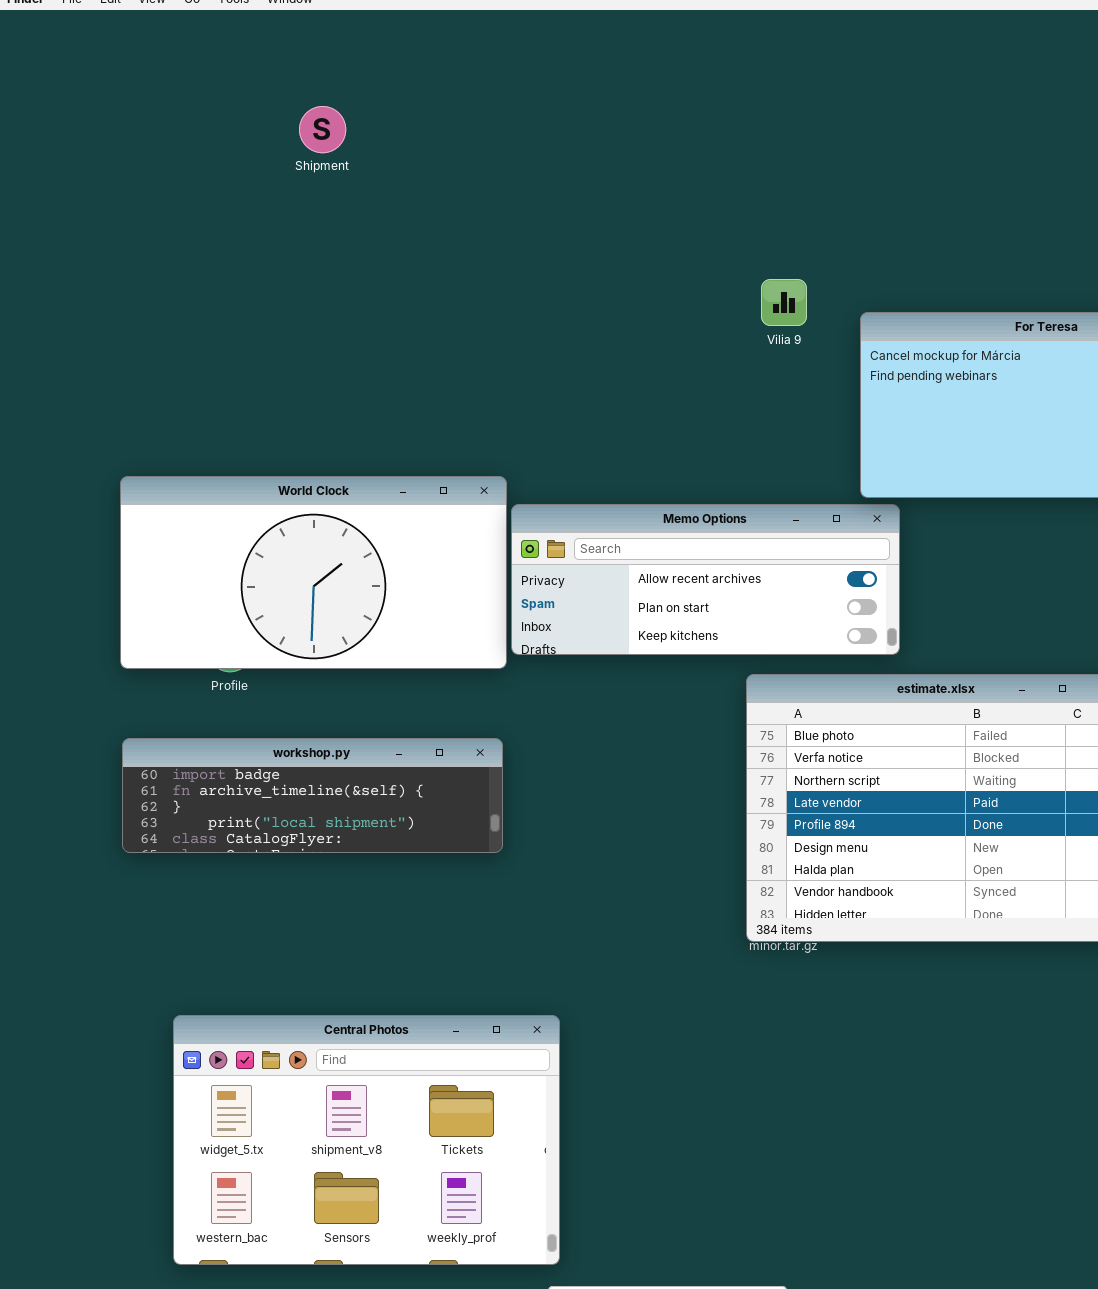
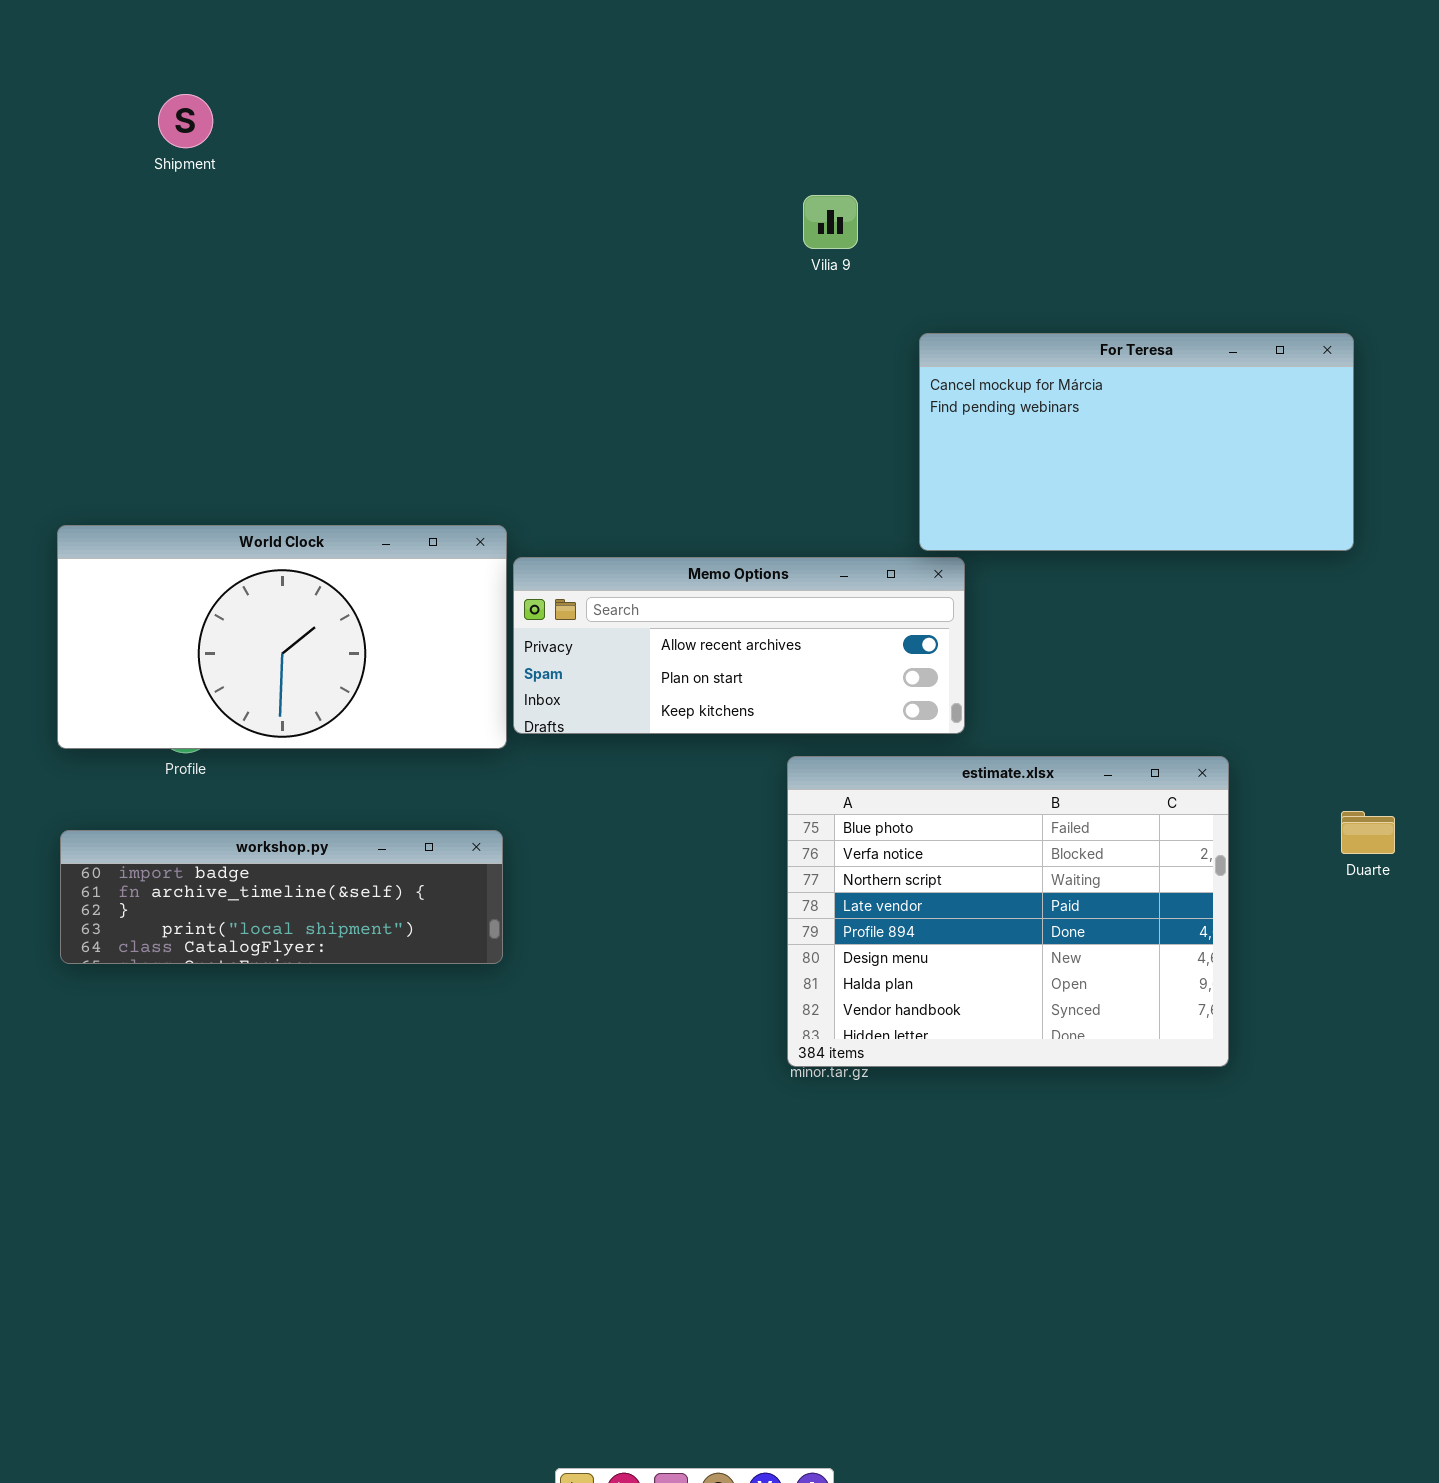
Shipment: [299,106,346,153] -> [158,94,213,148], moved
Vilia 9: [761,279,807,326] -> [803,195,858,249], moved
Central Photos: [173,1015,560,1265] -> none, closed

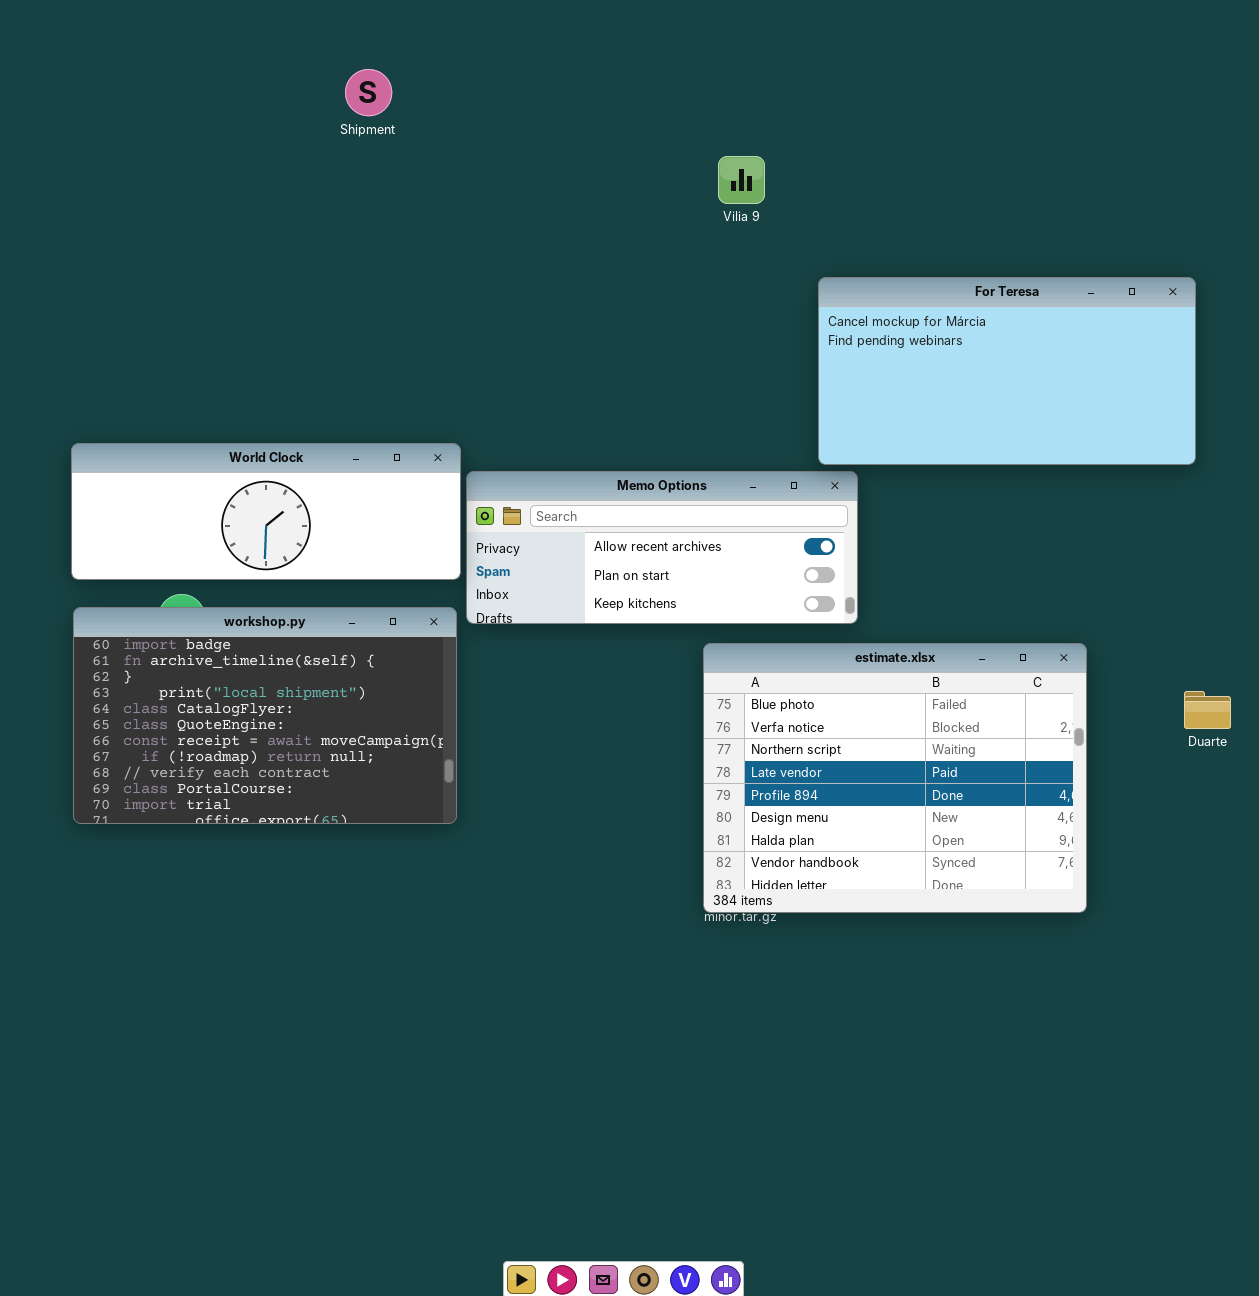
Shipment: [158,94,213,148] -> [345,69,392,116], moved
World Clock: [57,525,507,749] -> [71,443,461,580], resized
workshop.py: [60,830,503,964] -> [73,607,457,824], resized

